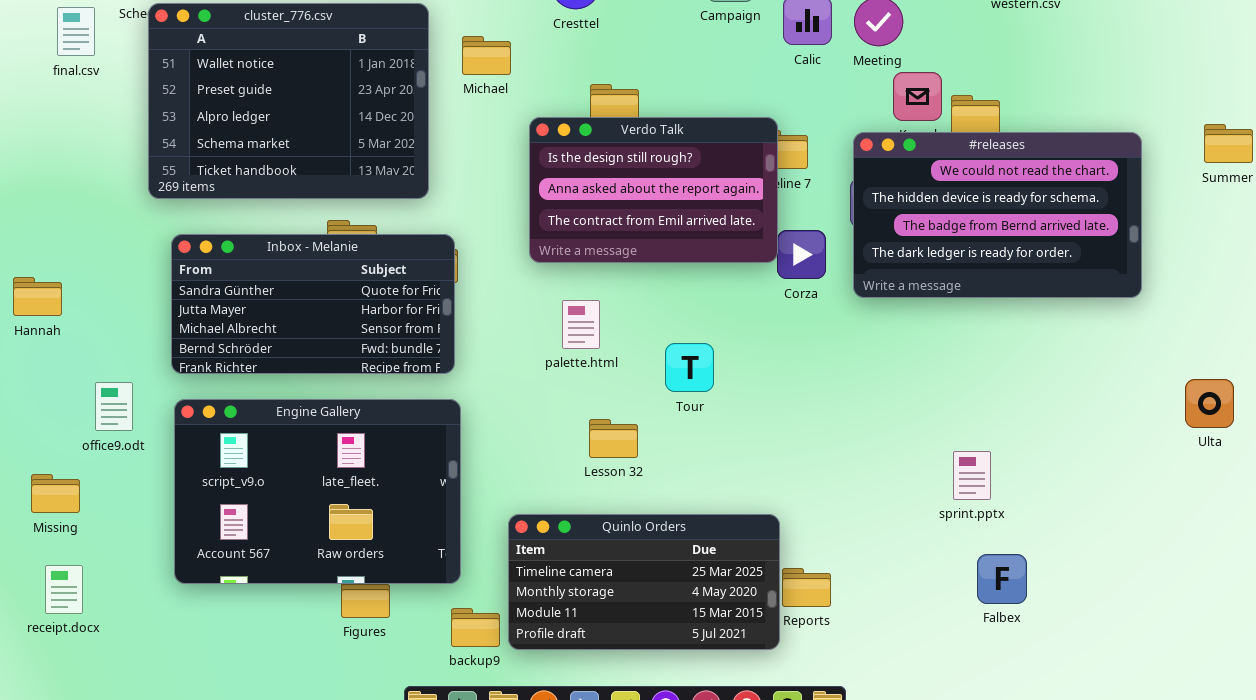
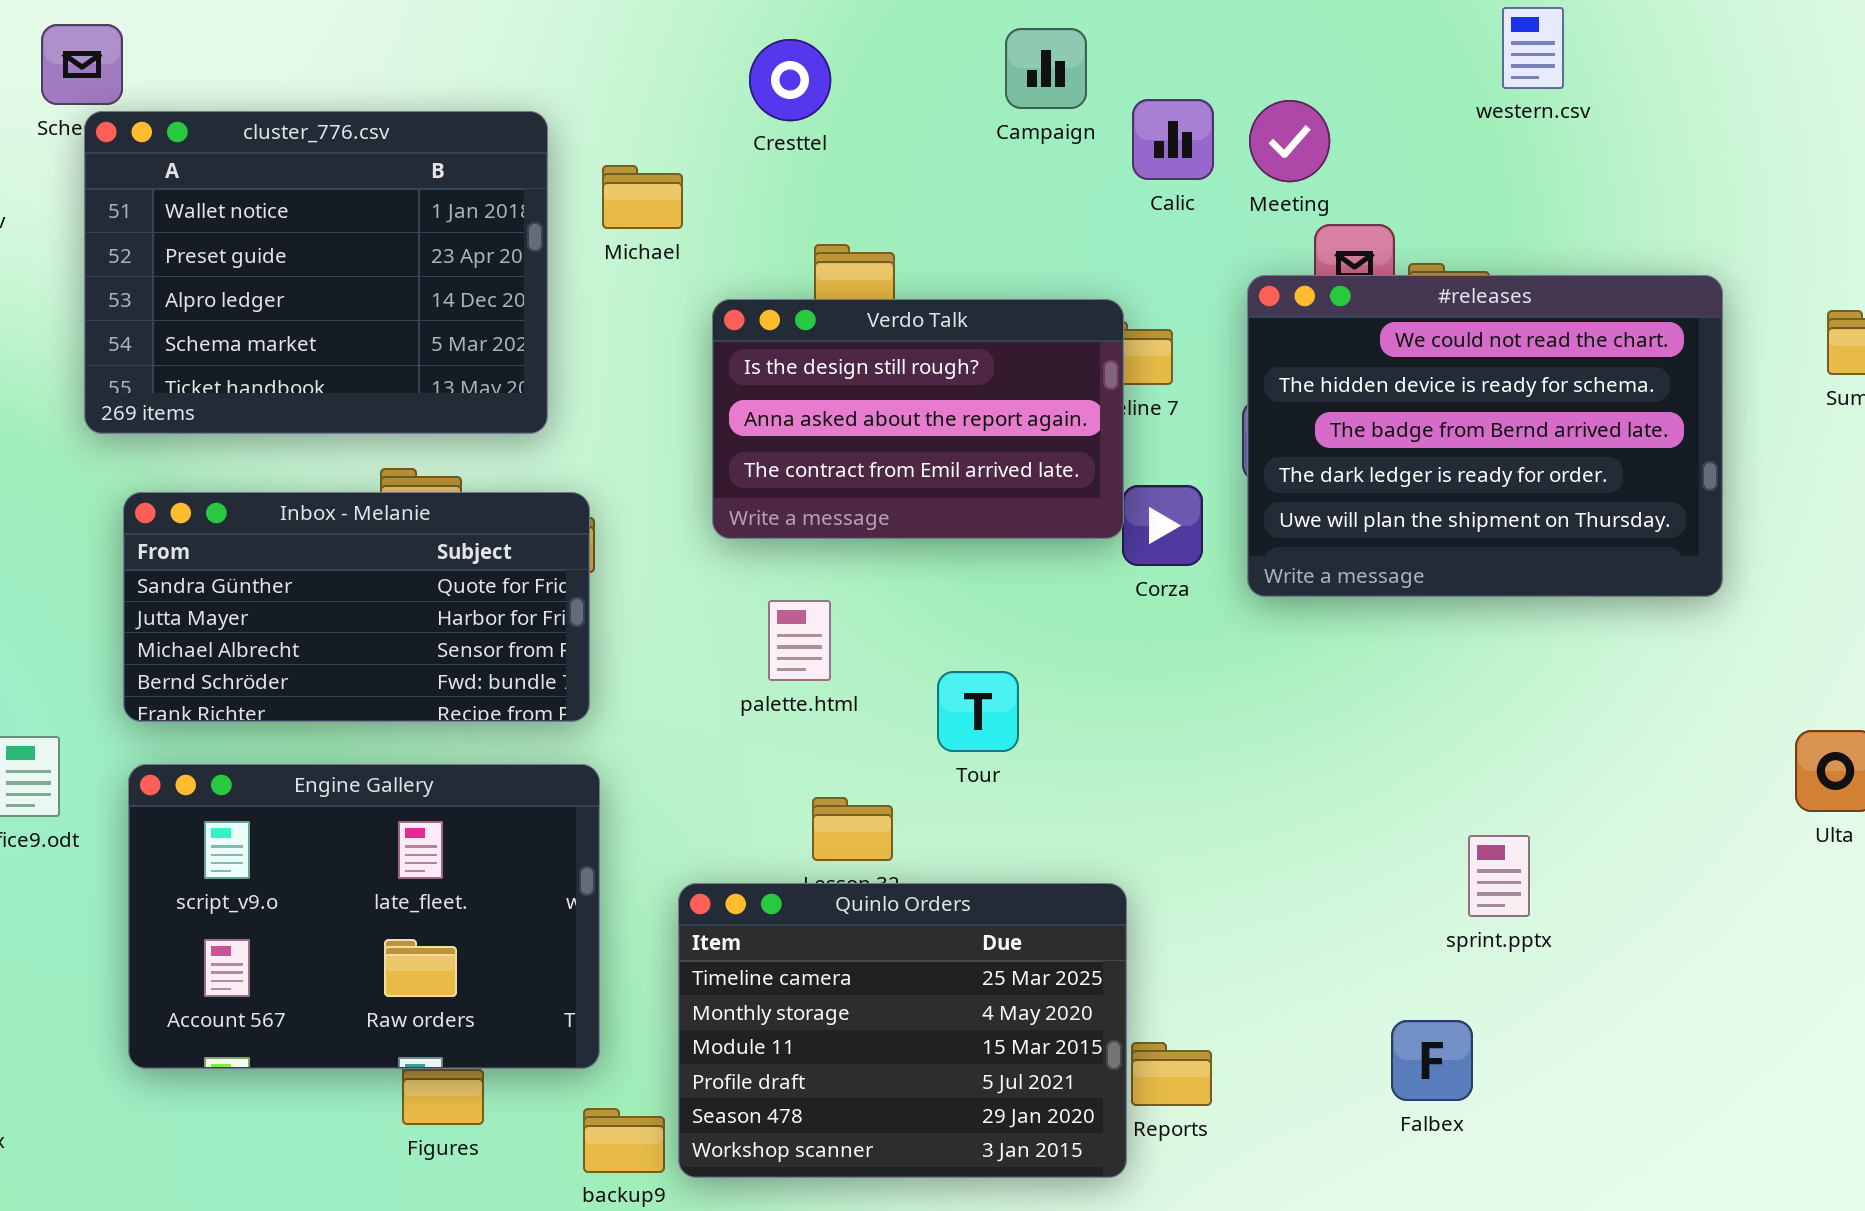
#releases: [853,132,1142,298] -> [1247,275,1723,597], resized
sprint.pptx: [953,451,991,500] -> [1468,835,1530,917], moved
Quinlo Orders: [508,514,780,650] -> [678,883,1127,1178], resized
Falbex: [977,554,1027,604] -> [1391,1020,1473,1101], moved

